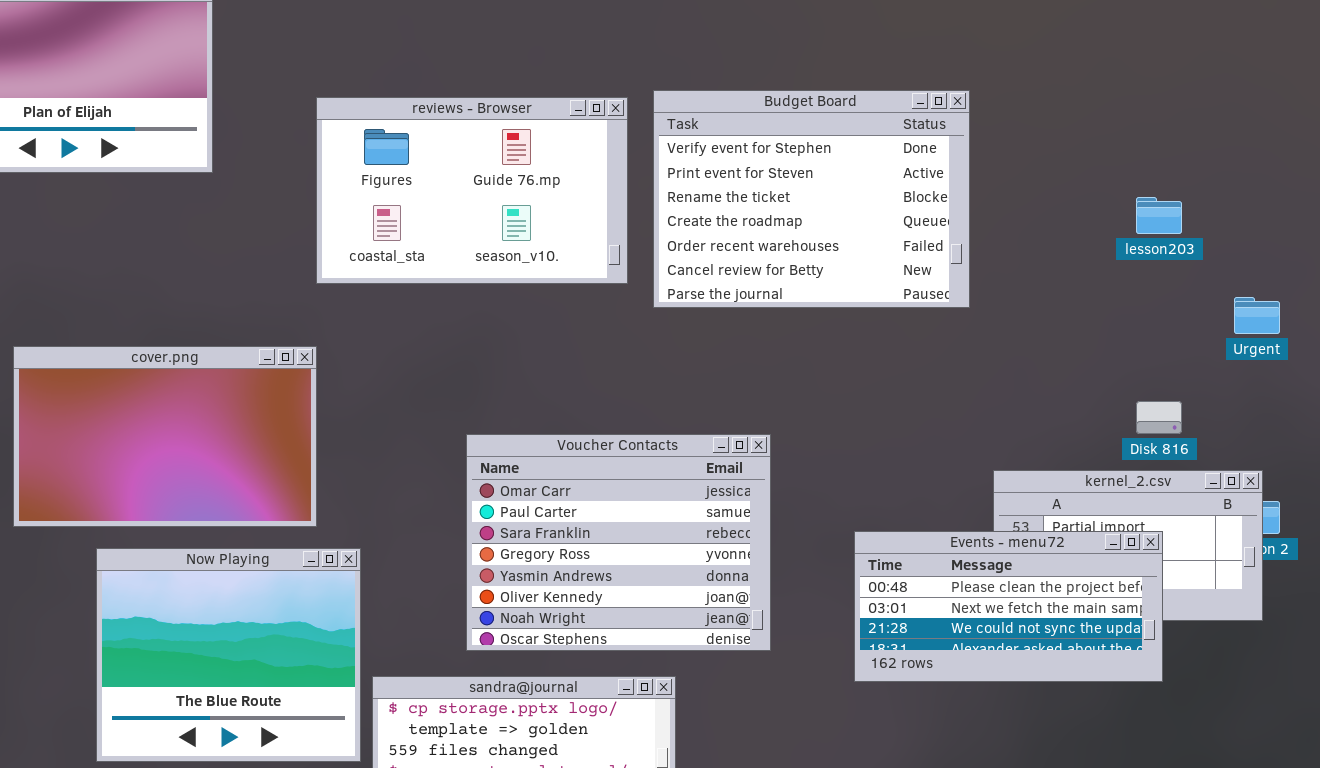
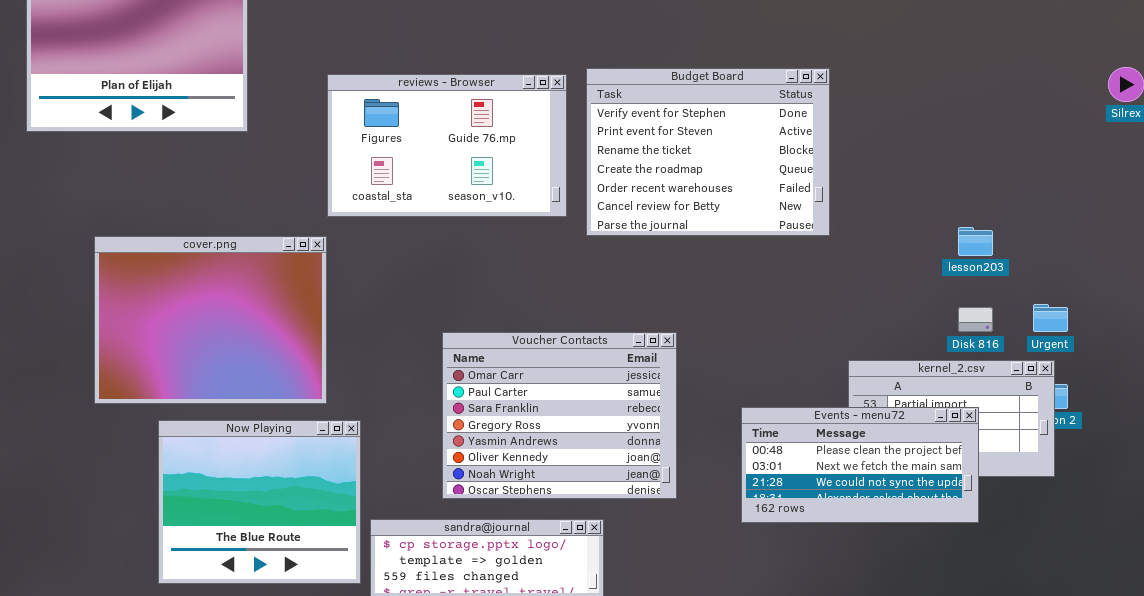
lesson203: [1136,197,1182,234] -> [958,227,993,256], moved
Urgent: [1234,297,1280,334] -> [1033,304,1068,332], moved
cover.png: [13,346,317,527] -> [94,236,327,404], resized

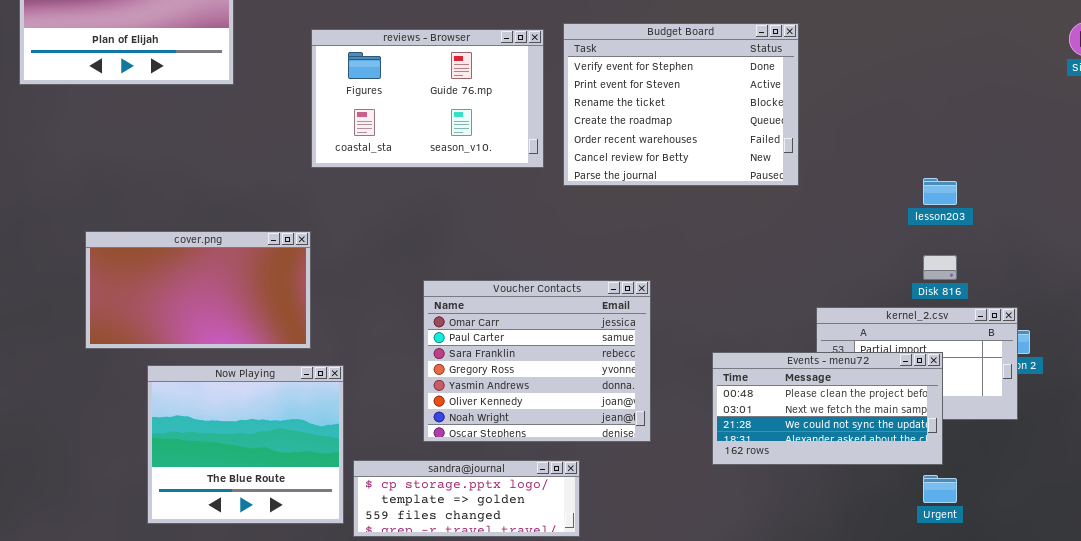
cover.png: [94,236,327,404] -> [85,231,311,349], resized
Urgent: [1033,304,1068,332] -> [923,475,957,503], moved

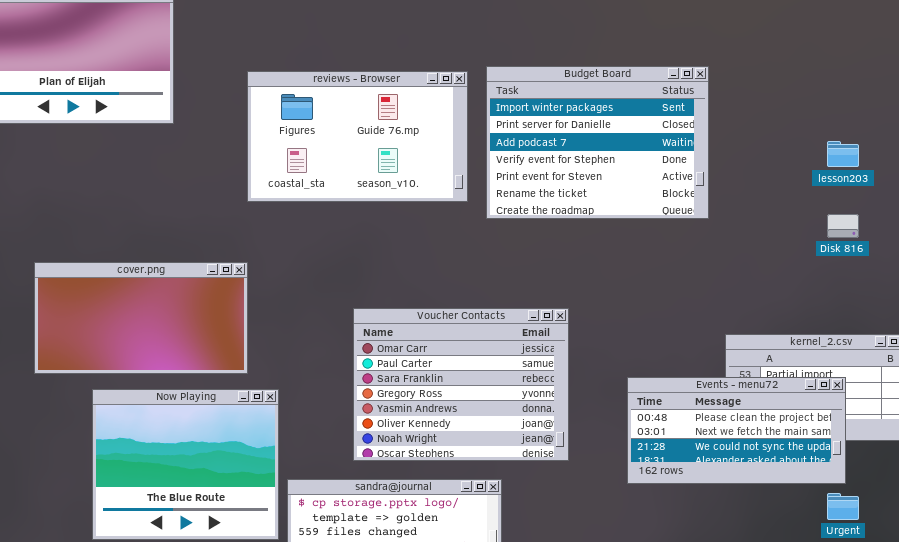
Budget Board: [563,23,799,186] -> [486,66,709,219], scrolled up 3 rows
lesson203: [923,178,957,205] -> [827,141,859,167], moved
Disk 816: [923,255,957,280] -> [827,214,859,238], moved

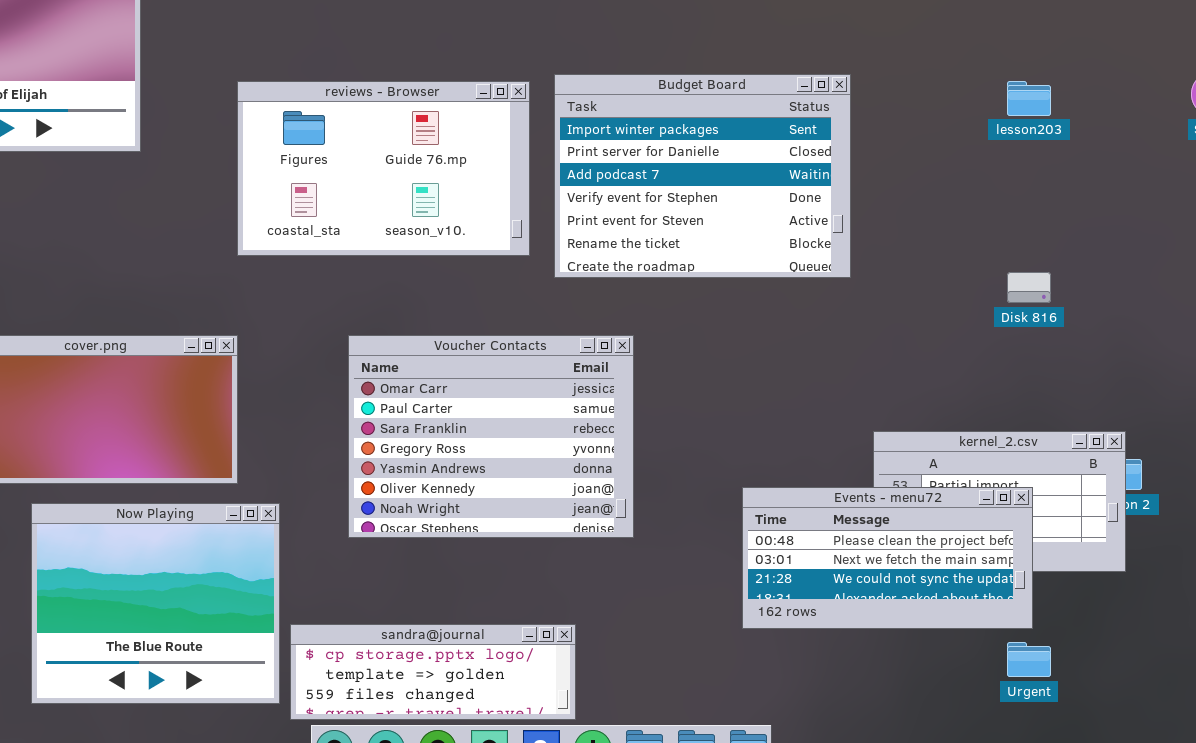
lesson203: [827,141,859,167] -> [1007,81,1051,116], moved
Voucher Contacts: [353,308,569,461] -> [348,335,634,538], moved

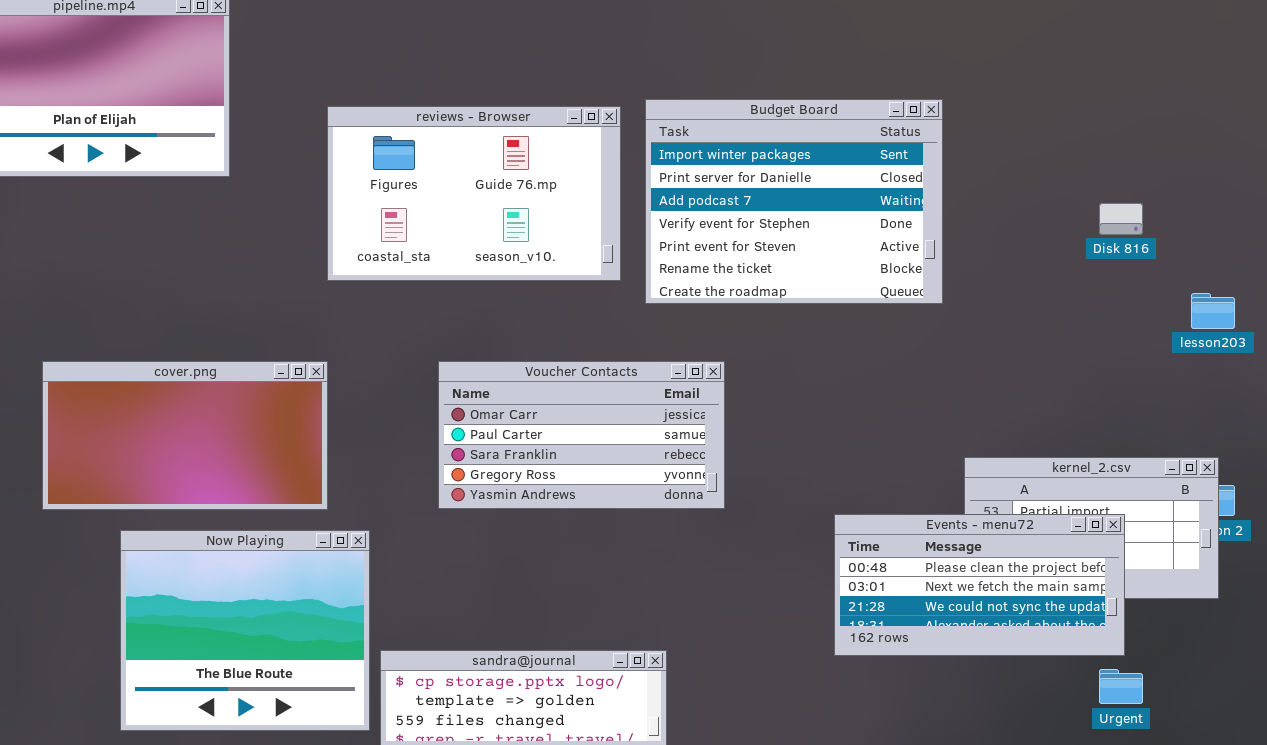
lesson203: [1007,81,1051,116] -> [1191,293,1235,329], moved
Disk 816: [1007,272,1051,303] -> [1099,203,1143,235], moved
Voucher Contacts: [348,335,634,538] -> [438,361,725,509], resized

